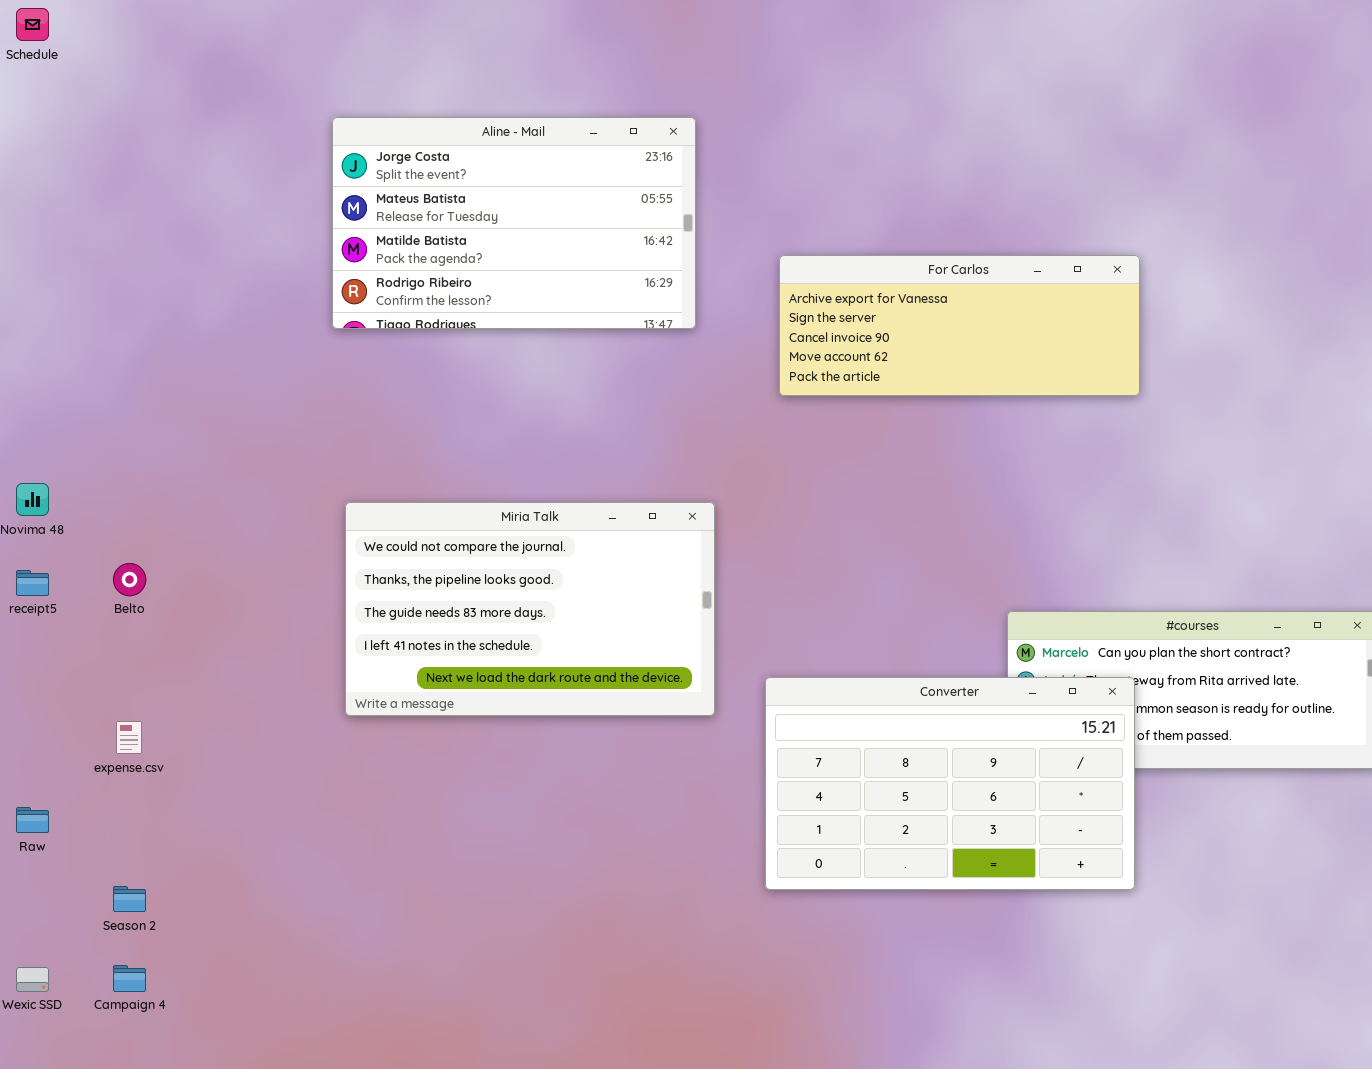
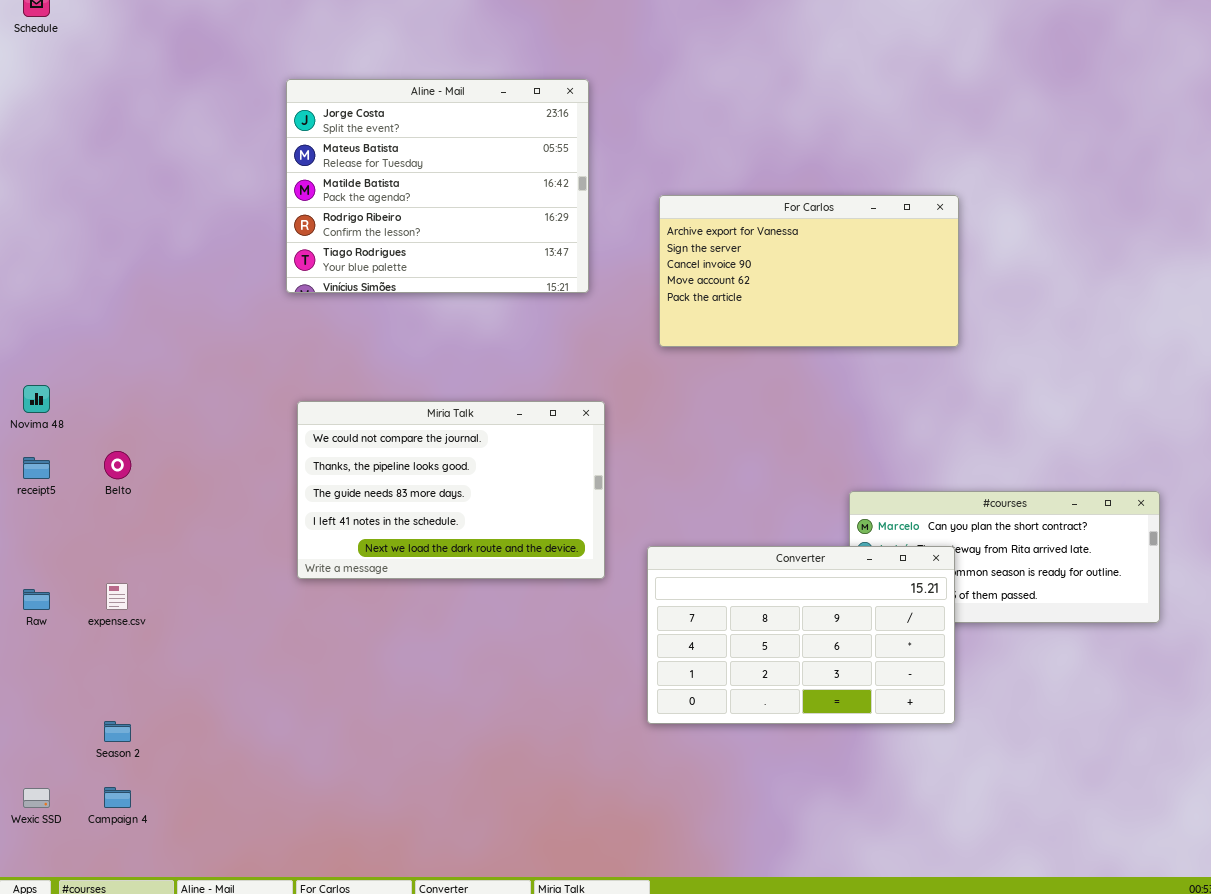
Aline - Mail: [332,117,696,329] -> [286,79,589,293], resized
For Carlos: [779,255,1140,396] -> [659,195,959,347], resized
Raw: [16,807,49,833] -> [23,589,50,610], moved

